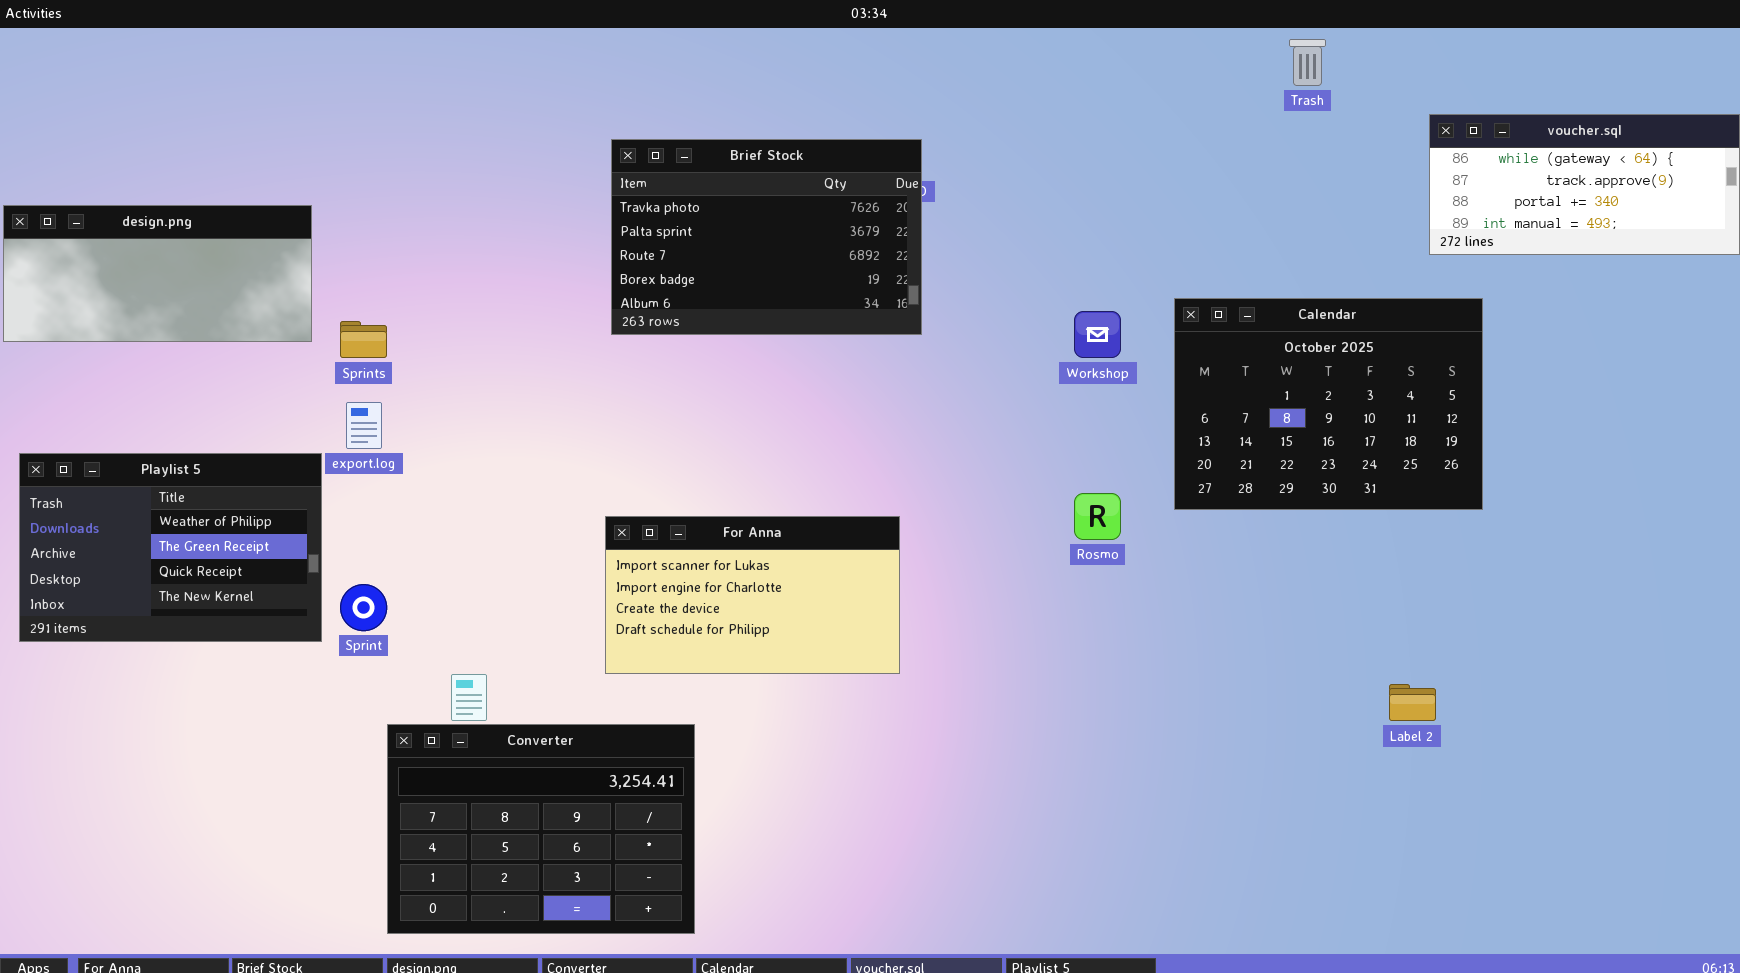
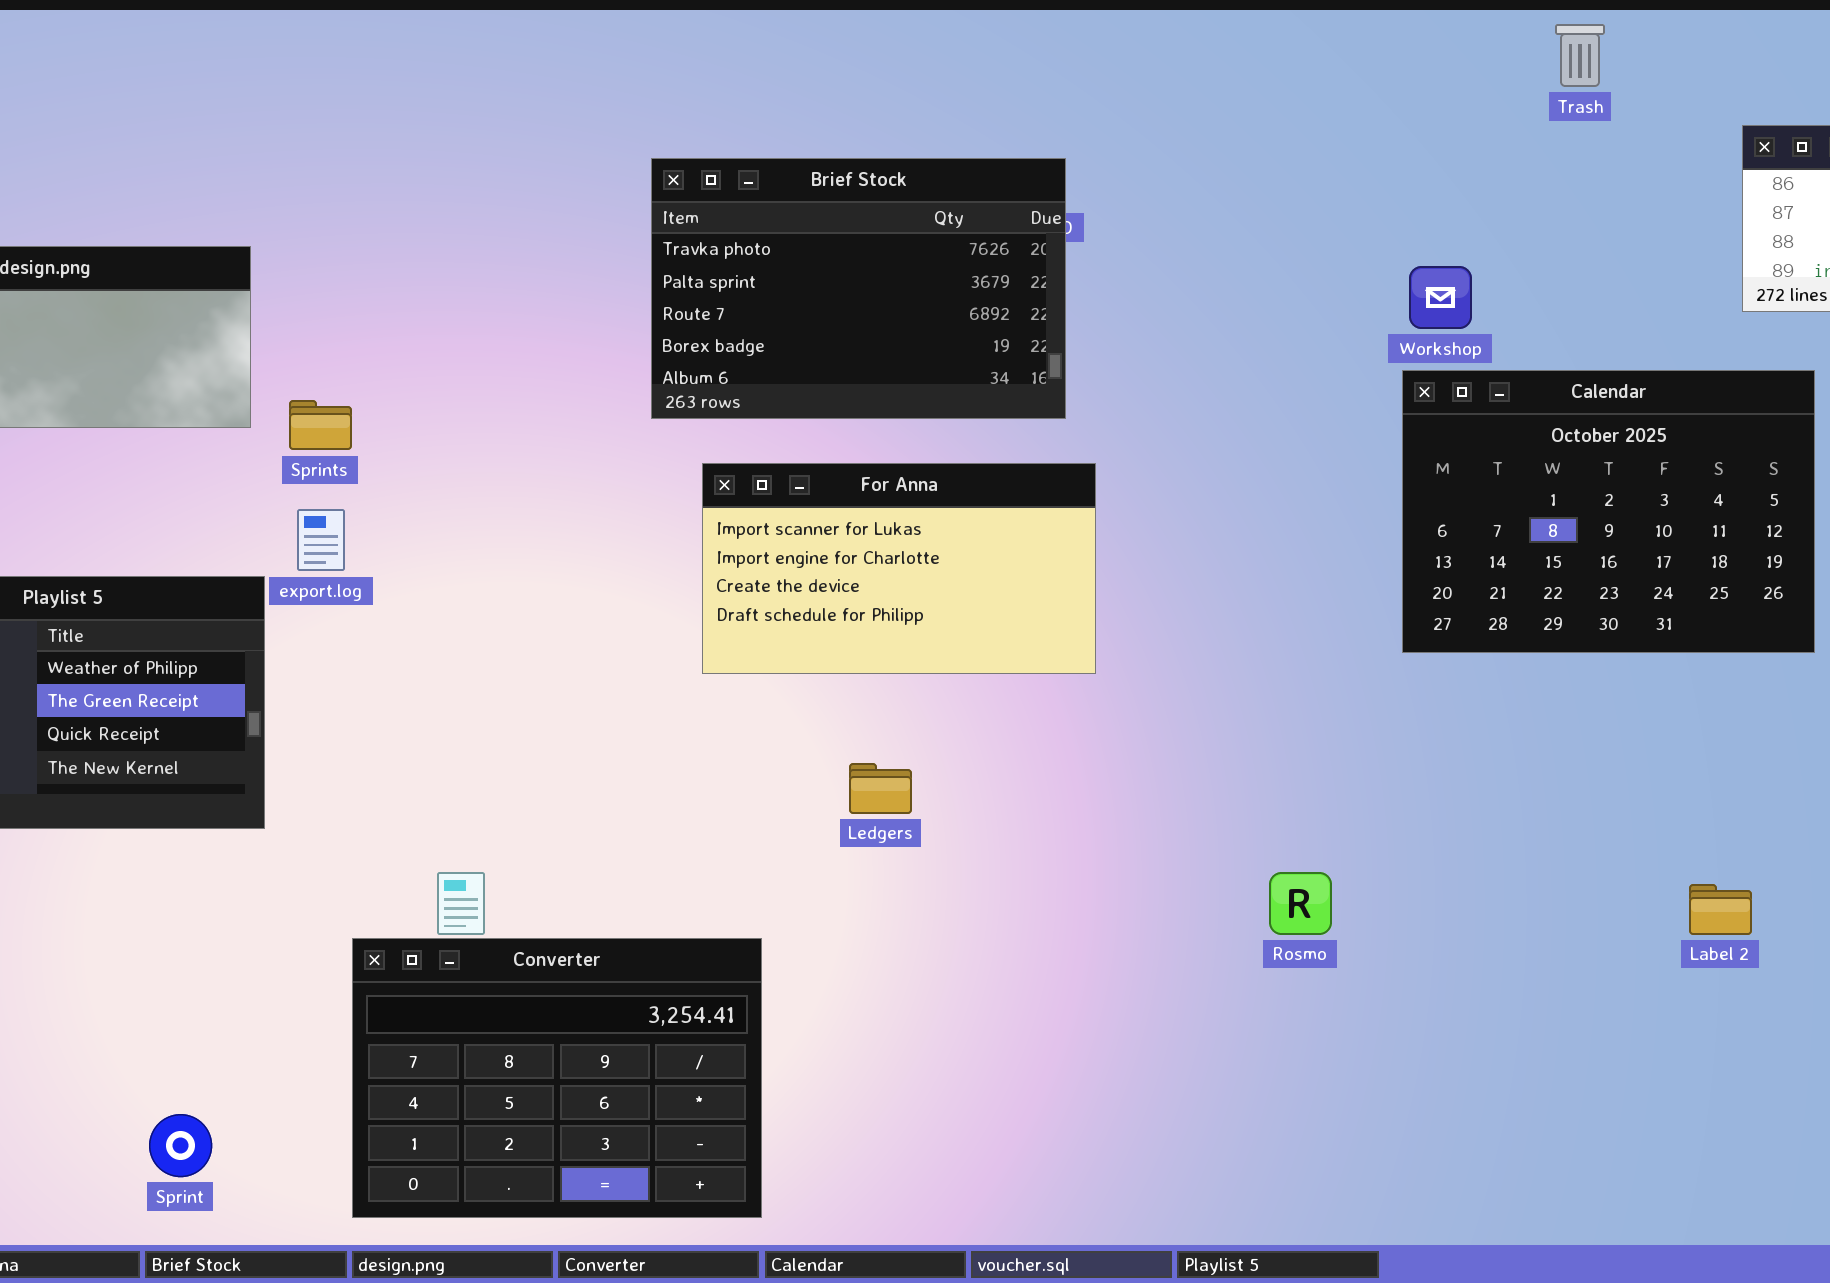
Workshop: [1074,311,1121,358] -> [1409,266,1472,329], moved
Rosmo: [1074,493,1121,540] -> [1269,872,1332,935], moved
For Anna: [605,516,900,674] -> [702,463,1096,674], moved
Sprint: [340,584,387,631] -> [149,1114,212,1177], moved

